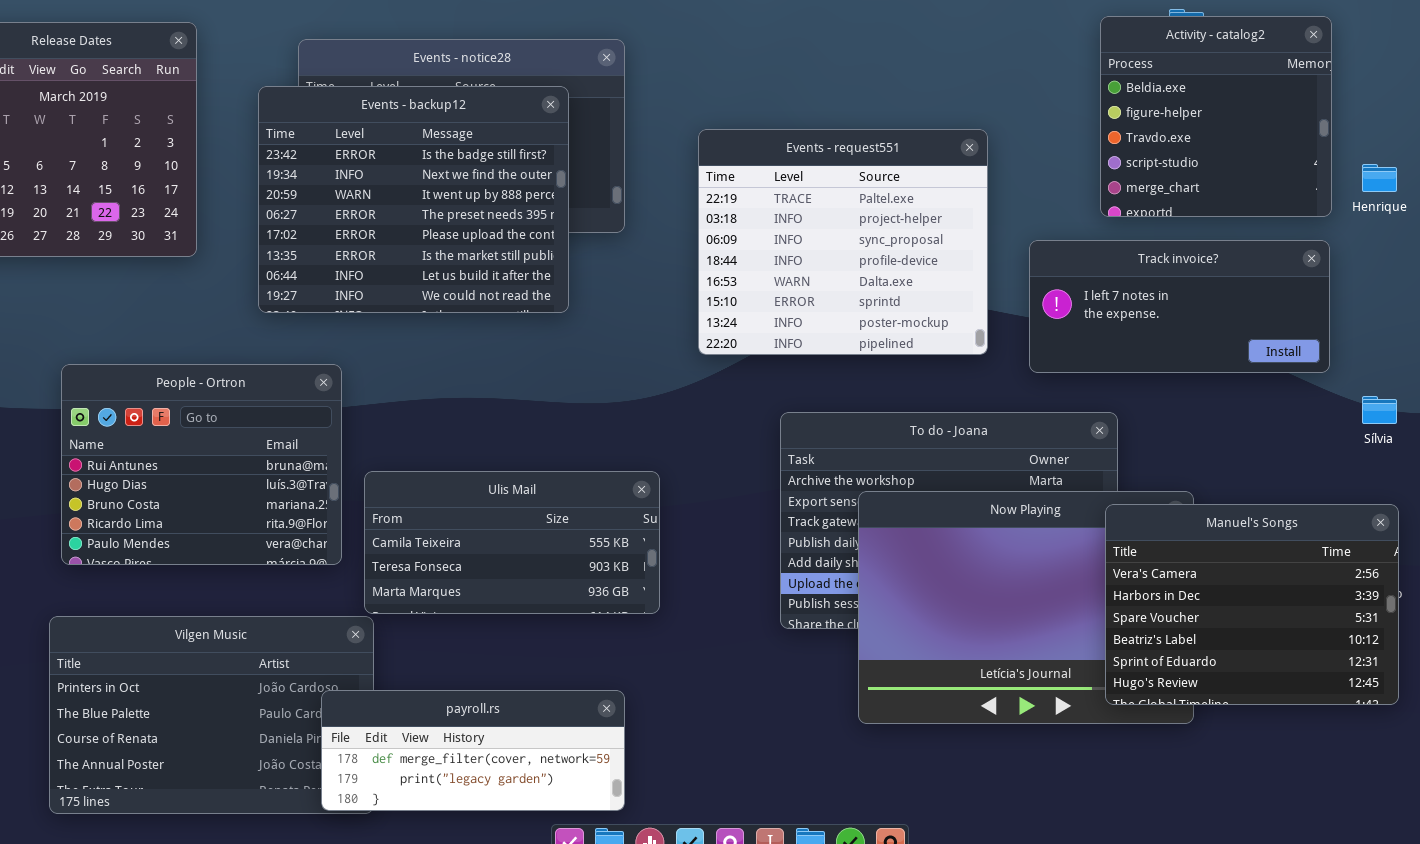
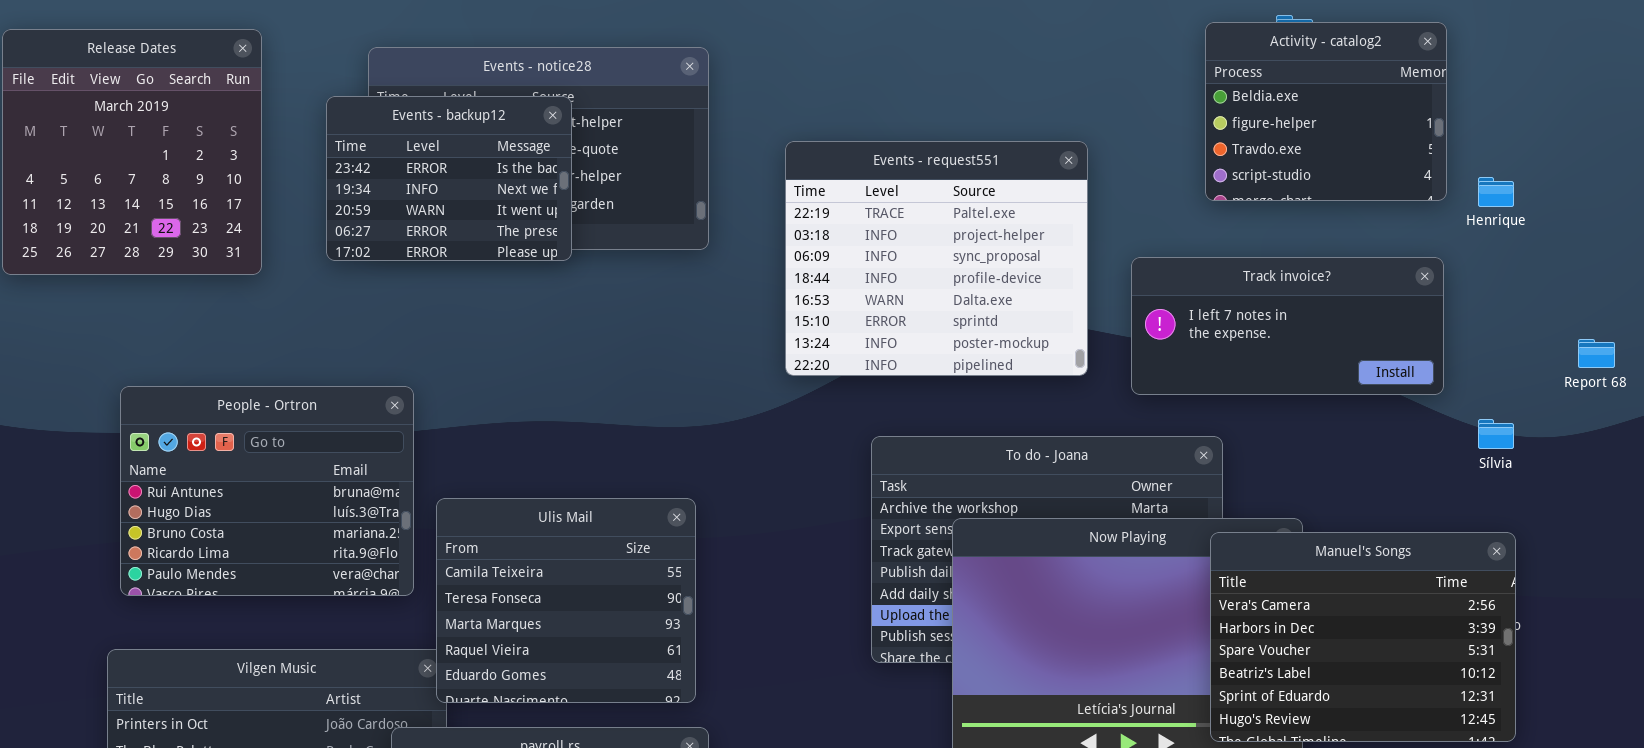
Activity - catalog2: [1100,16,1332,217] -> [1205,22,1447,201], resized
Events - backup12: [258,86,569,313] -> [326,96,572,261], resized
Ulis Mail: [364,471,660,614] -> [436,498,696,703], resized

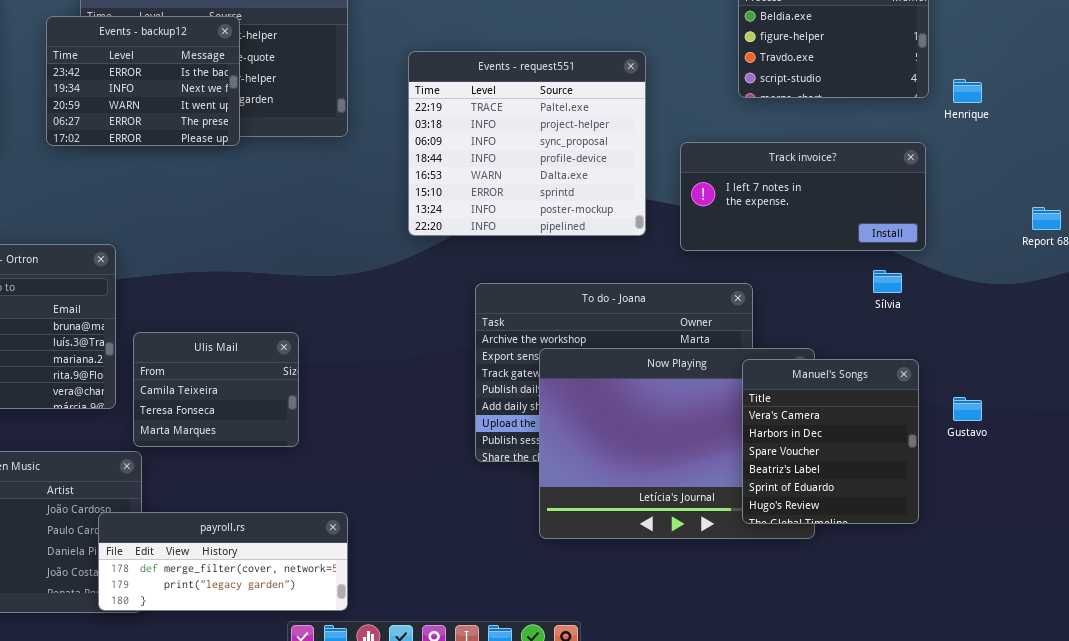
Sílvia: [1478,419,1514,449] -> [873,270,902,293], moved
Ulis Mail: [436,498,696,703] -> [133,332,299,447], resized
Manuel's Songs: [1210,532,1516,742] -> [742,359,919,524], resized

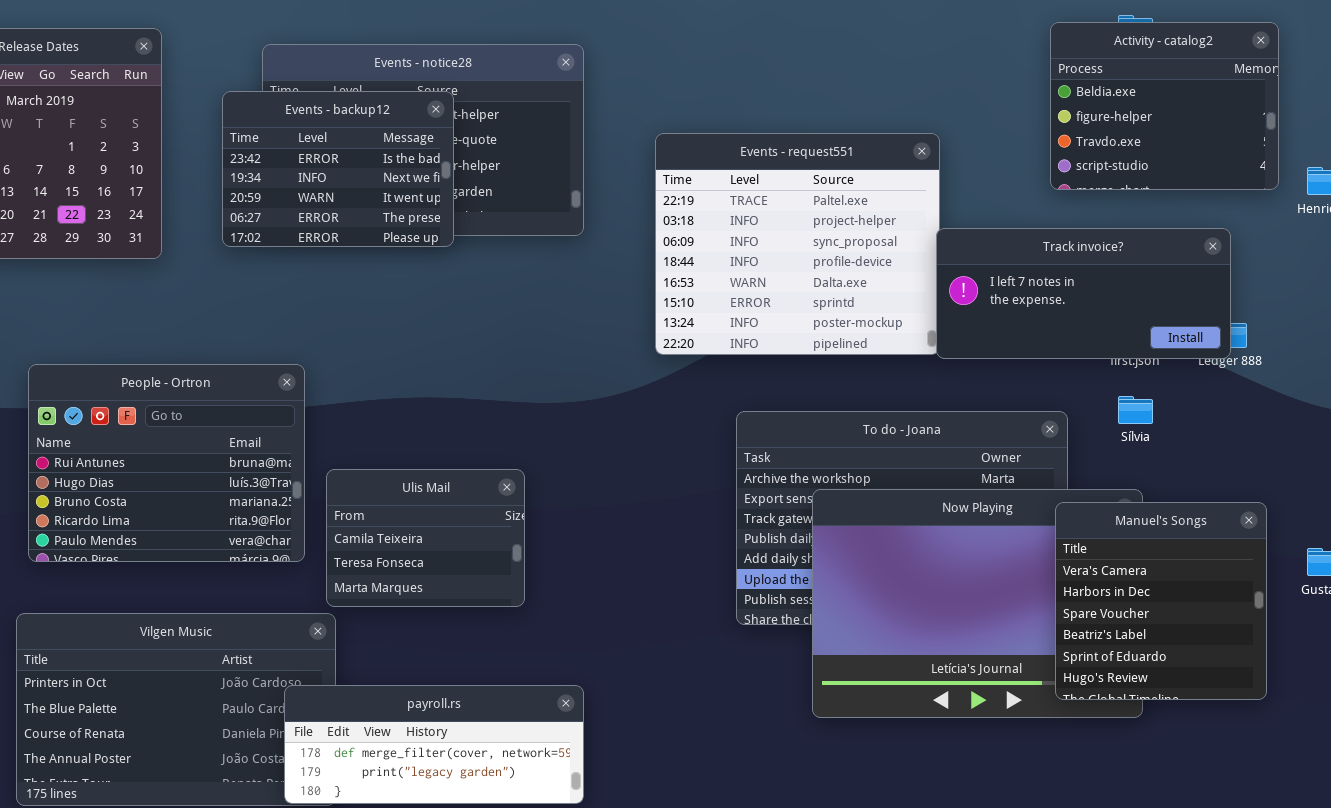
Track invoice?: [680,142,926,251] -> [936,228,1231,359], moved
Sílvia: [873,270,902,293] -> [1118,396,1153,424], moved

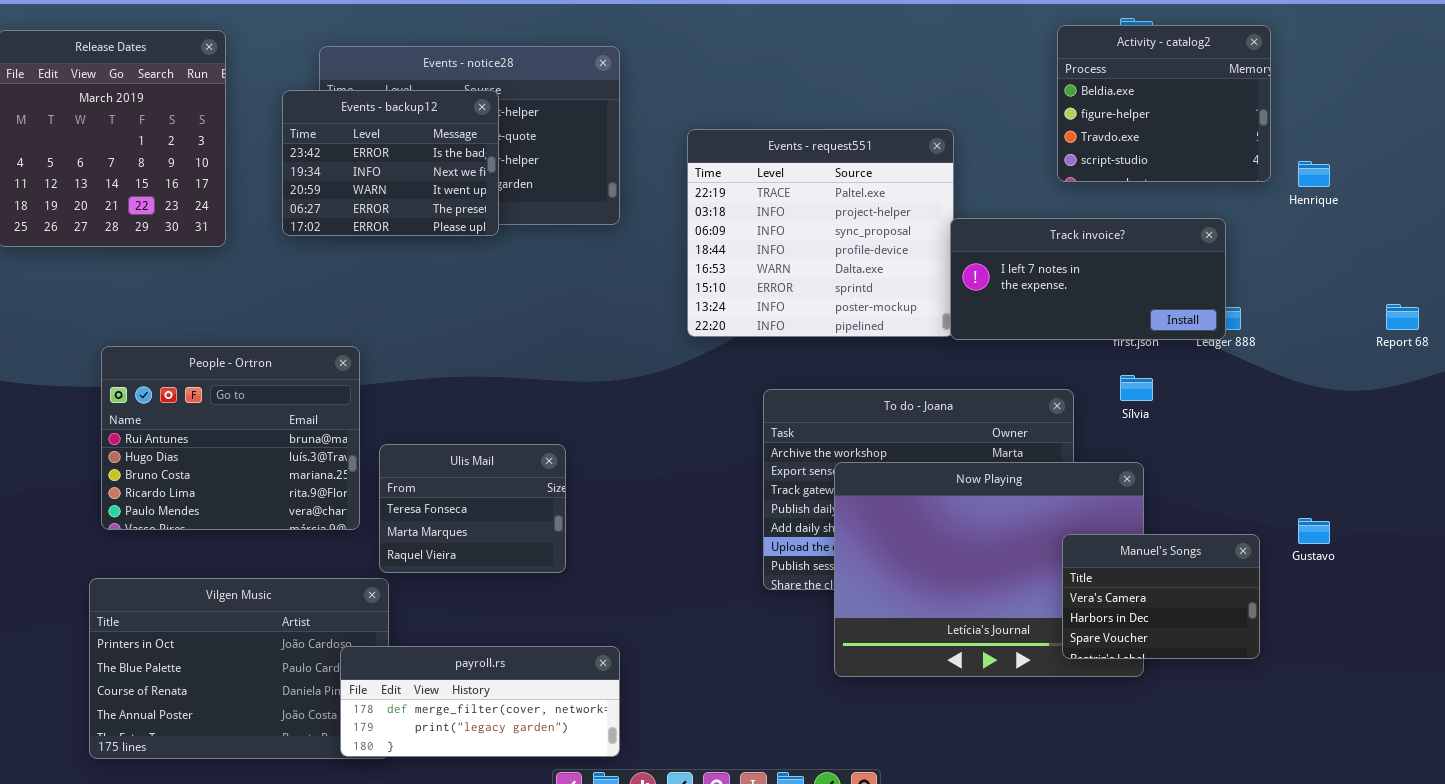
Ulis Mail: [326,469,525,607] -> [379,444,566,573], scrolled down 1 row
Manuel's Songs: [1055,502,1267,700] -> [1062,534,1260,659], resized

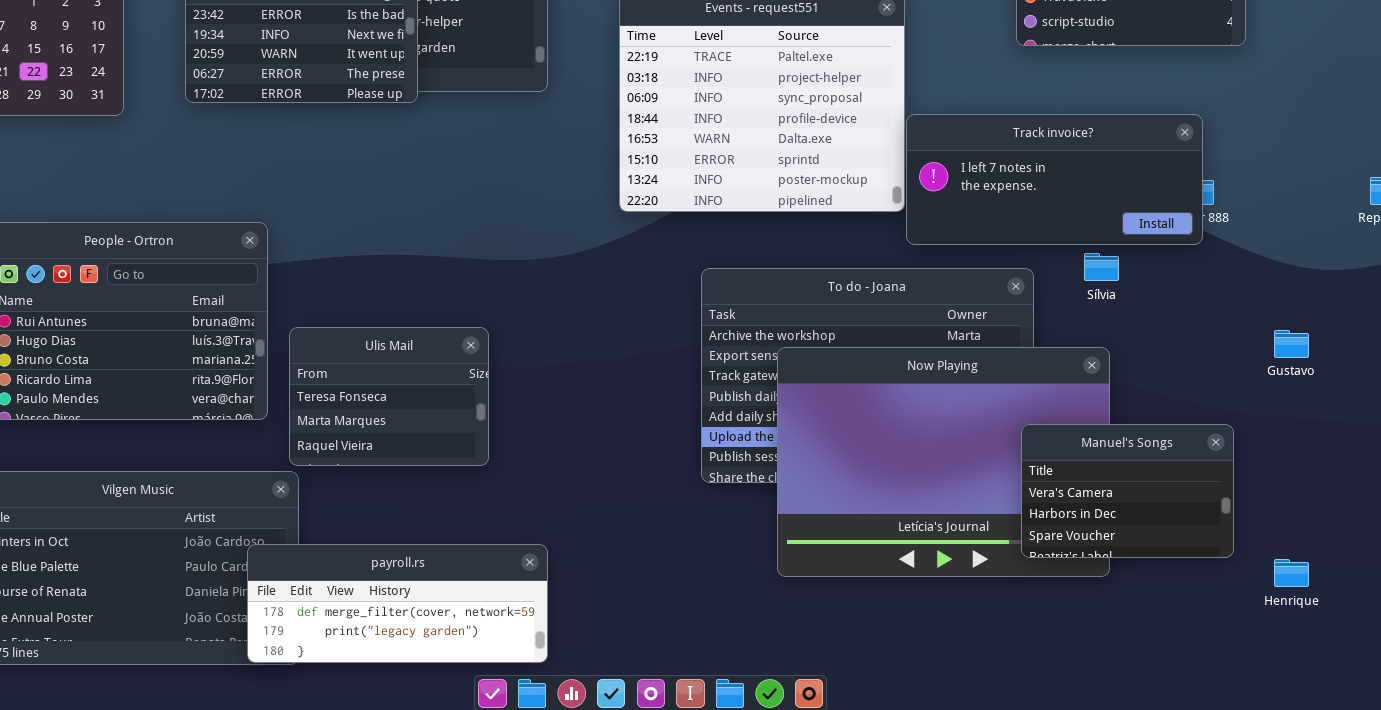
Henrique: [1298,161,1330,187] -> [1274,559,1309,587], moved
Track invoice?: [950,218,1226,340] -> [906,114,1203,245], moved
Gustavo: [1298,518,1330,544] -> [1274,330,1309,358], moved

